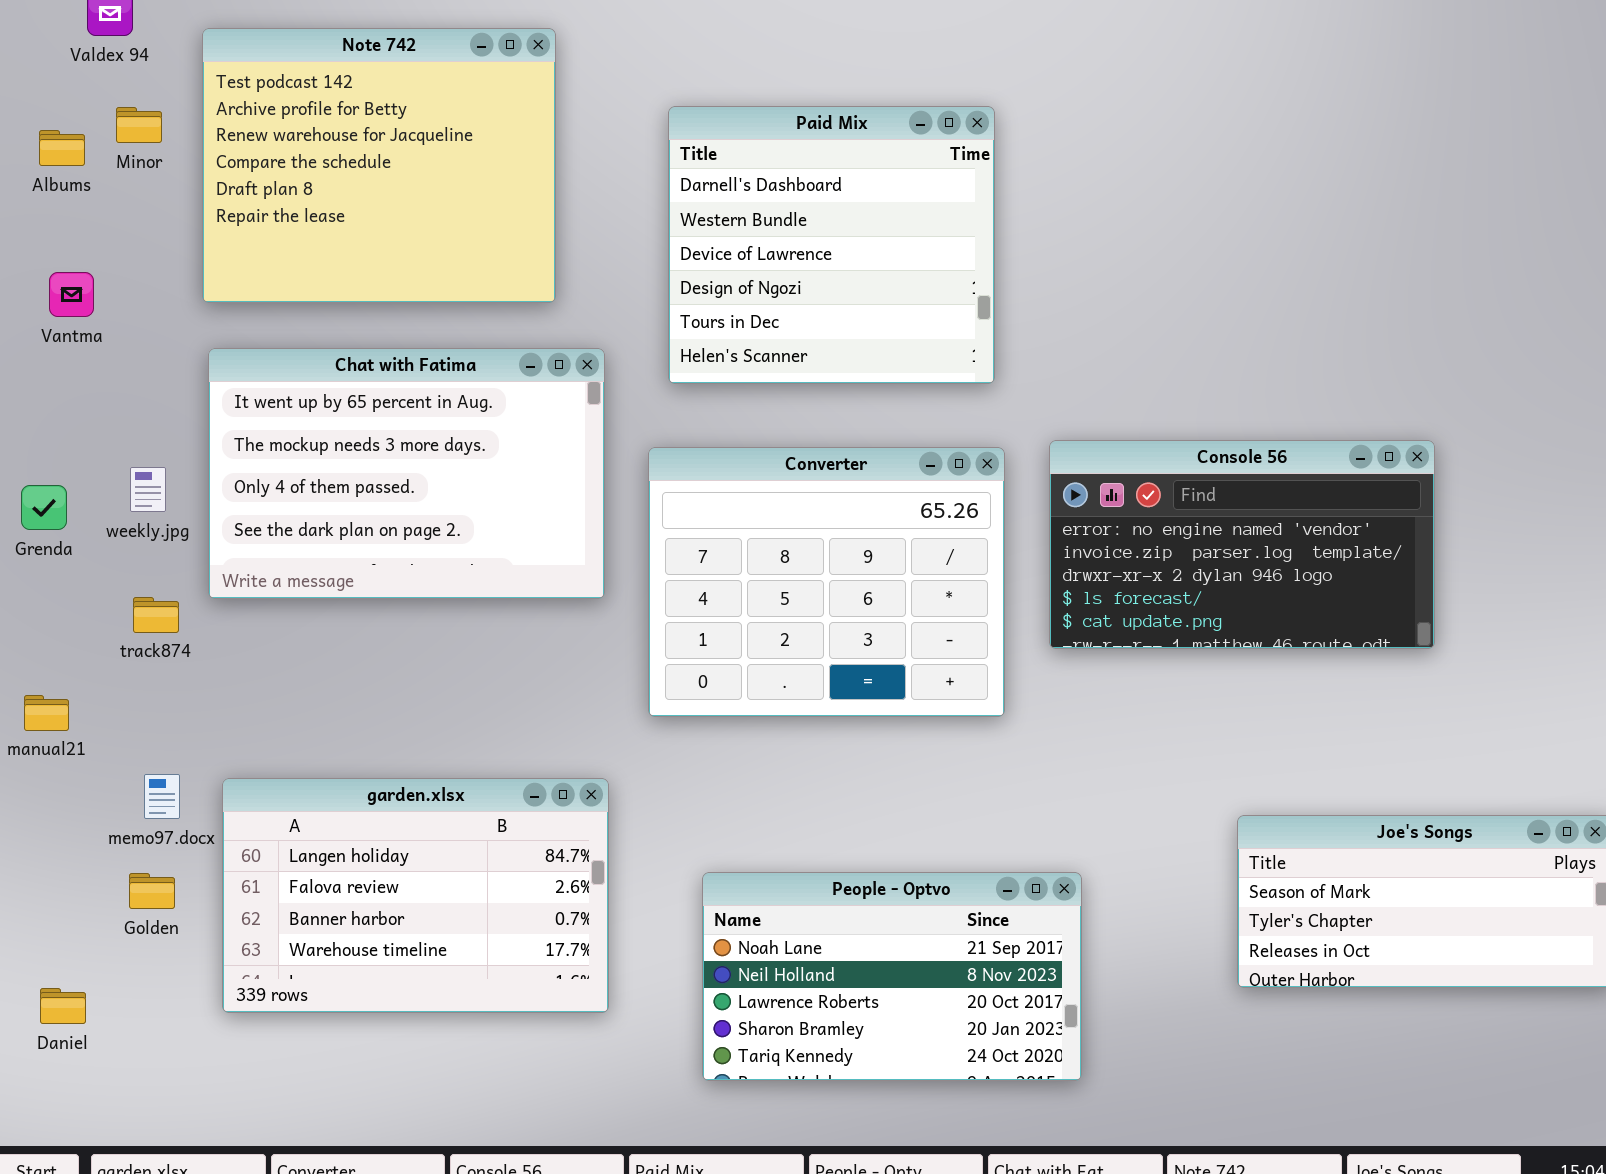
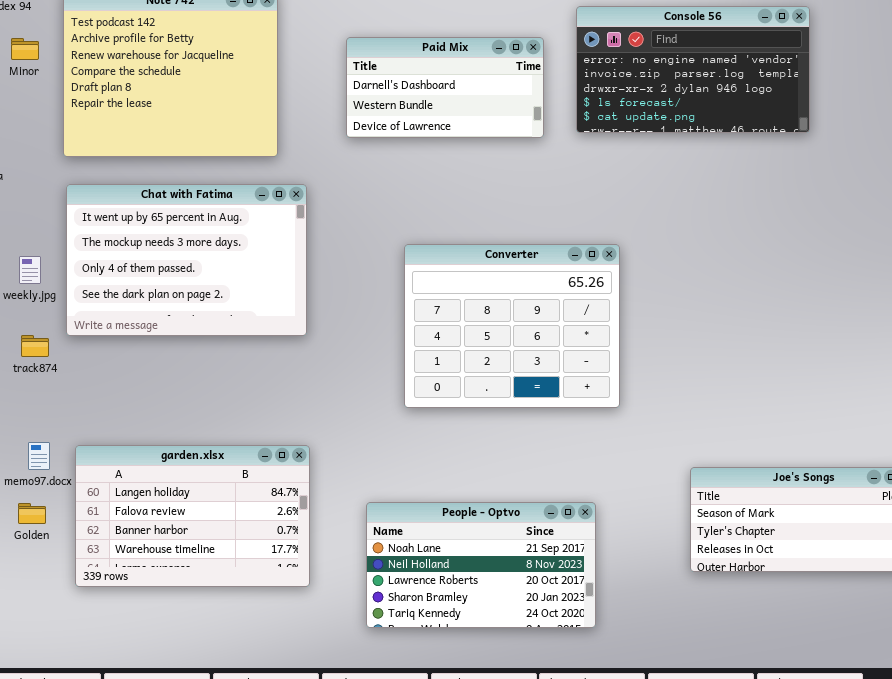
Paid Mix: [668,106,995,384] -> [346,37,544,138], resized
Console 56: [1049,440,1435,649] -> [576,6,810,133], moved
Converter: [648,447,1005,717] -> [404,244,620,408], moved

